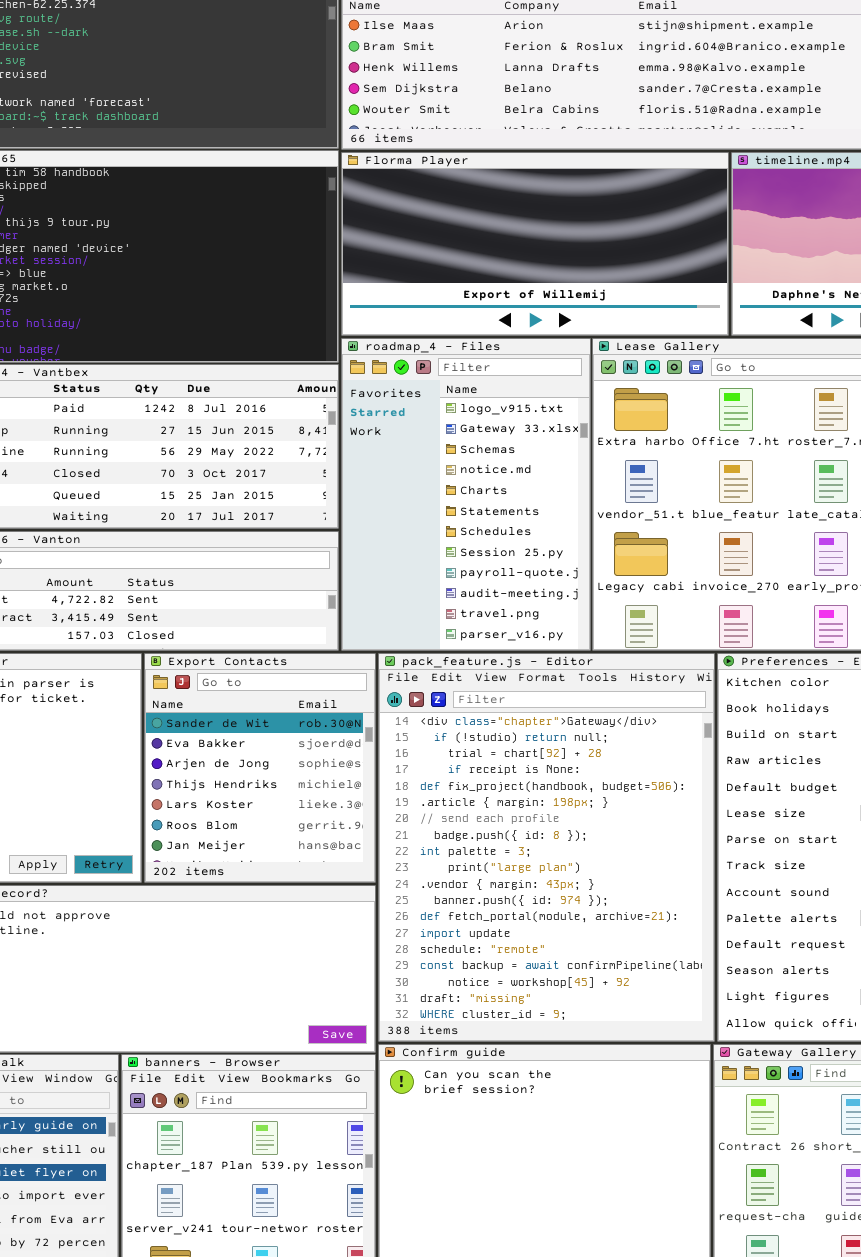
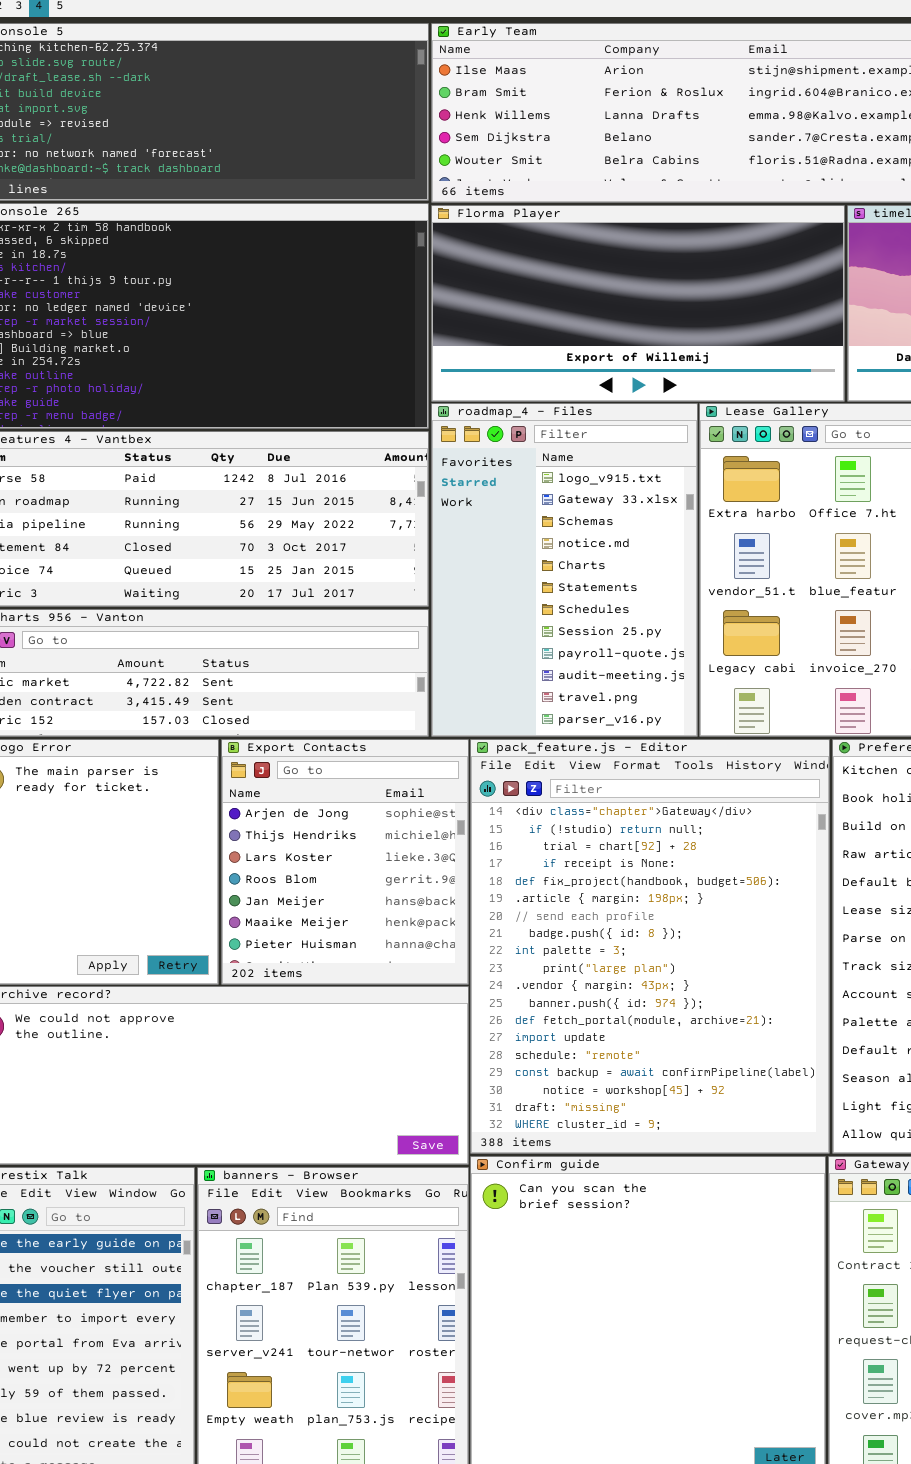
Export Contacts: [144,653,376,883] -> [221,739,469,985], scrolled down 2 rows

